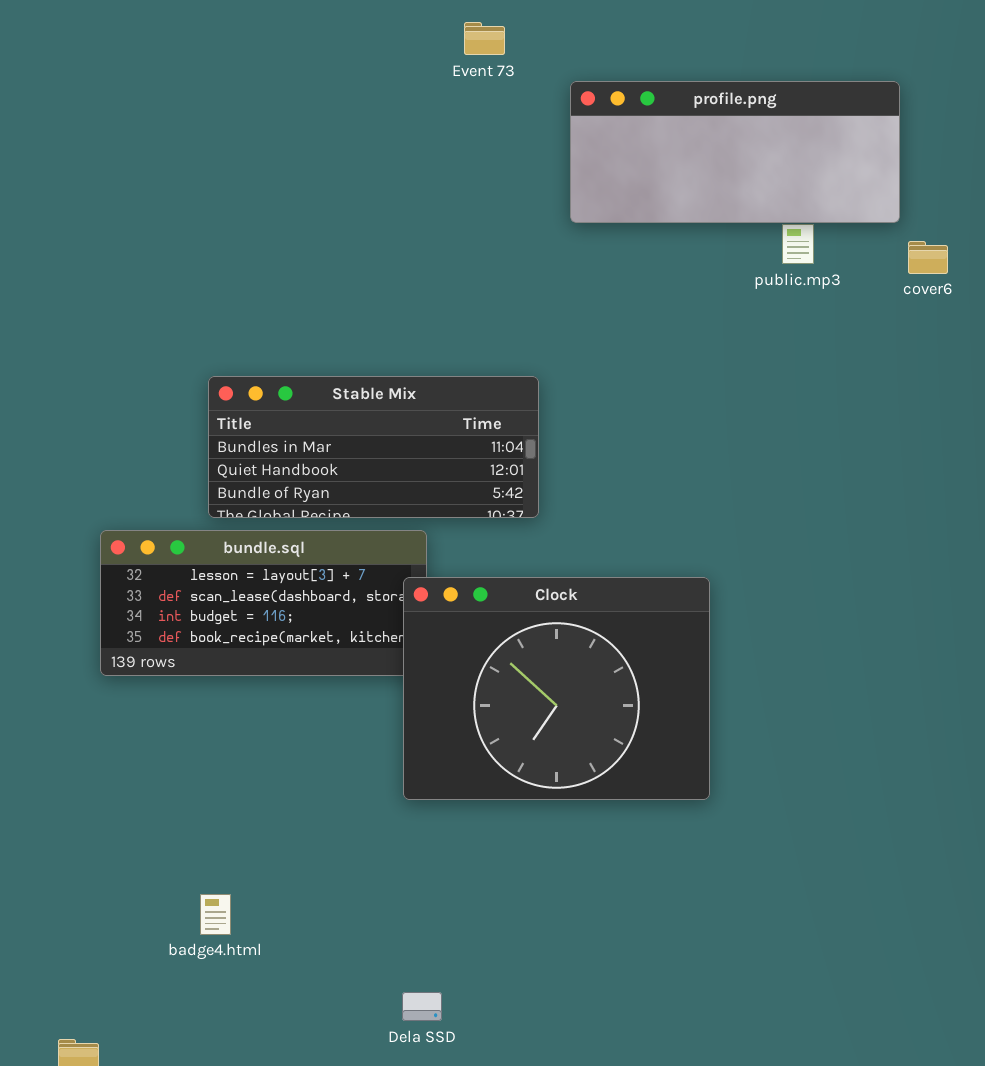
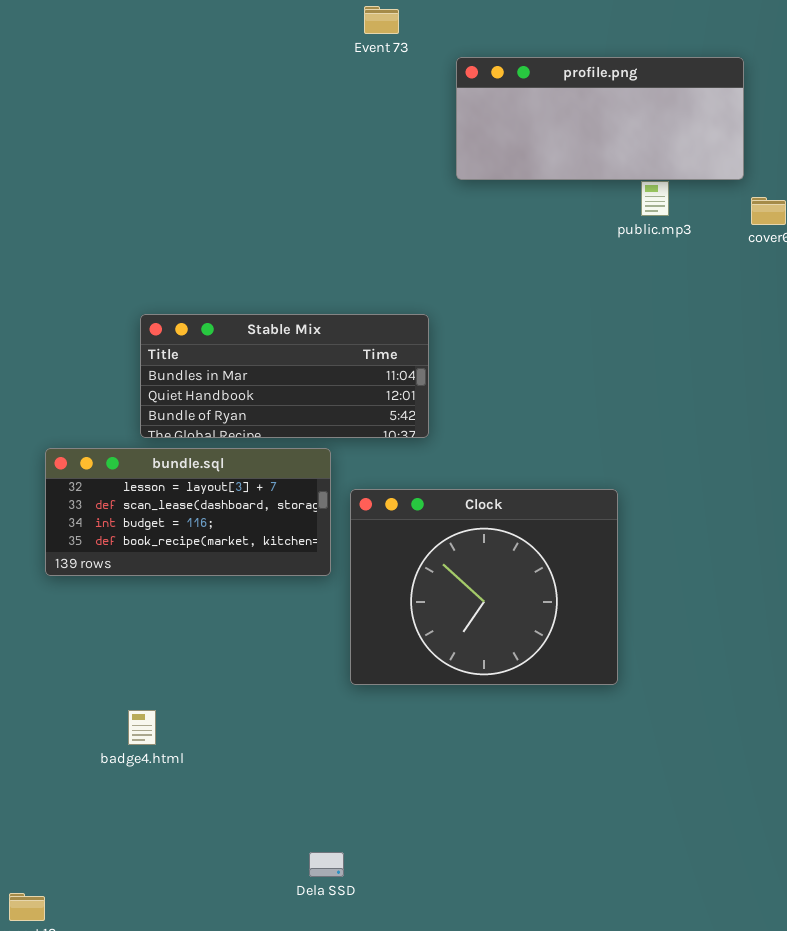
Clock: [403,577,710,800] -> [350,489,618,685], moved
badge4.html: [200,894,231,935] -> [128,710,156,745], moved

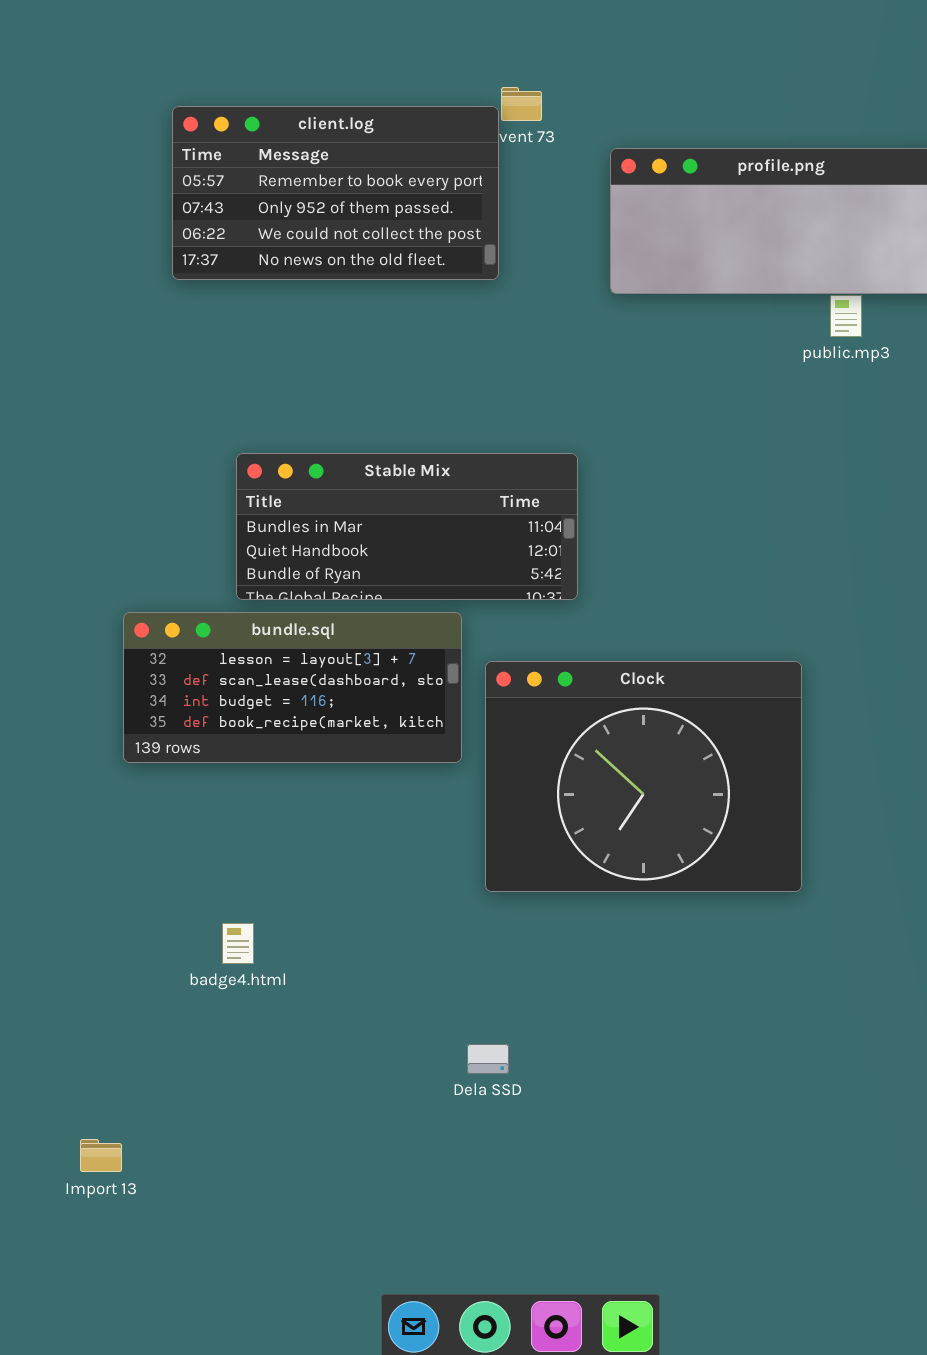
client.log: none -> [172,106,499,280], opened
Dela SSD: [309,852,344,877] -> [467,1044,509,1074], moved

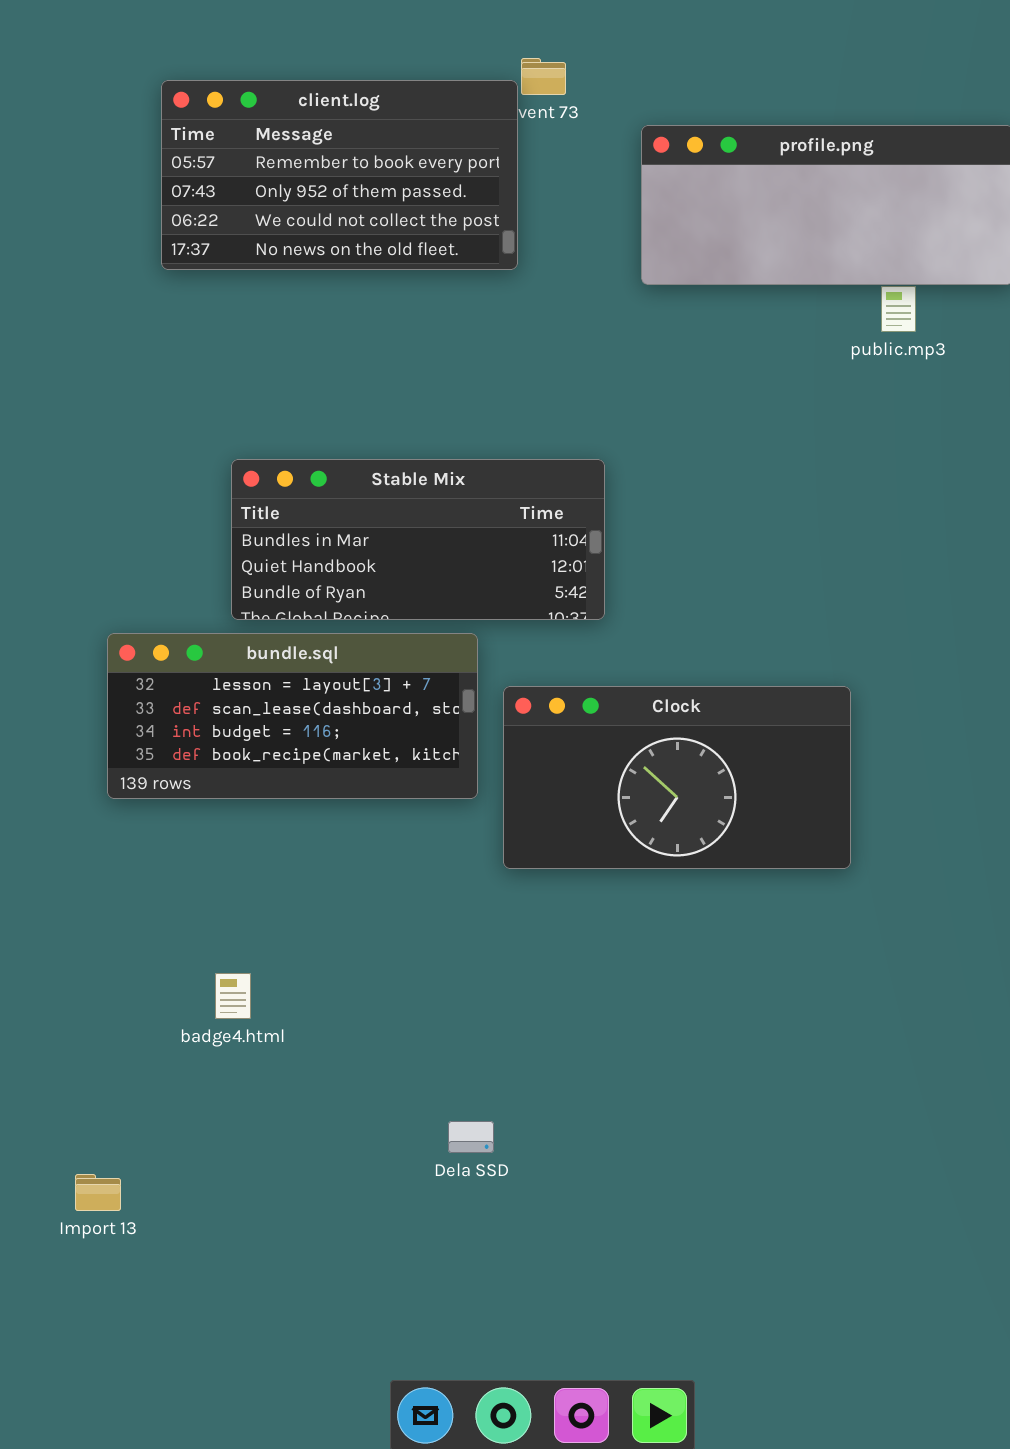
Clock: [485,661,802,892] -> [503,686,851,869], resized
Dela SSD: [467,1044,509,1074] -> [448,1121,494,1153], moved
Import 13: [80,1139,122,1172] -> [75,1174,121,1211], moved

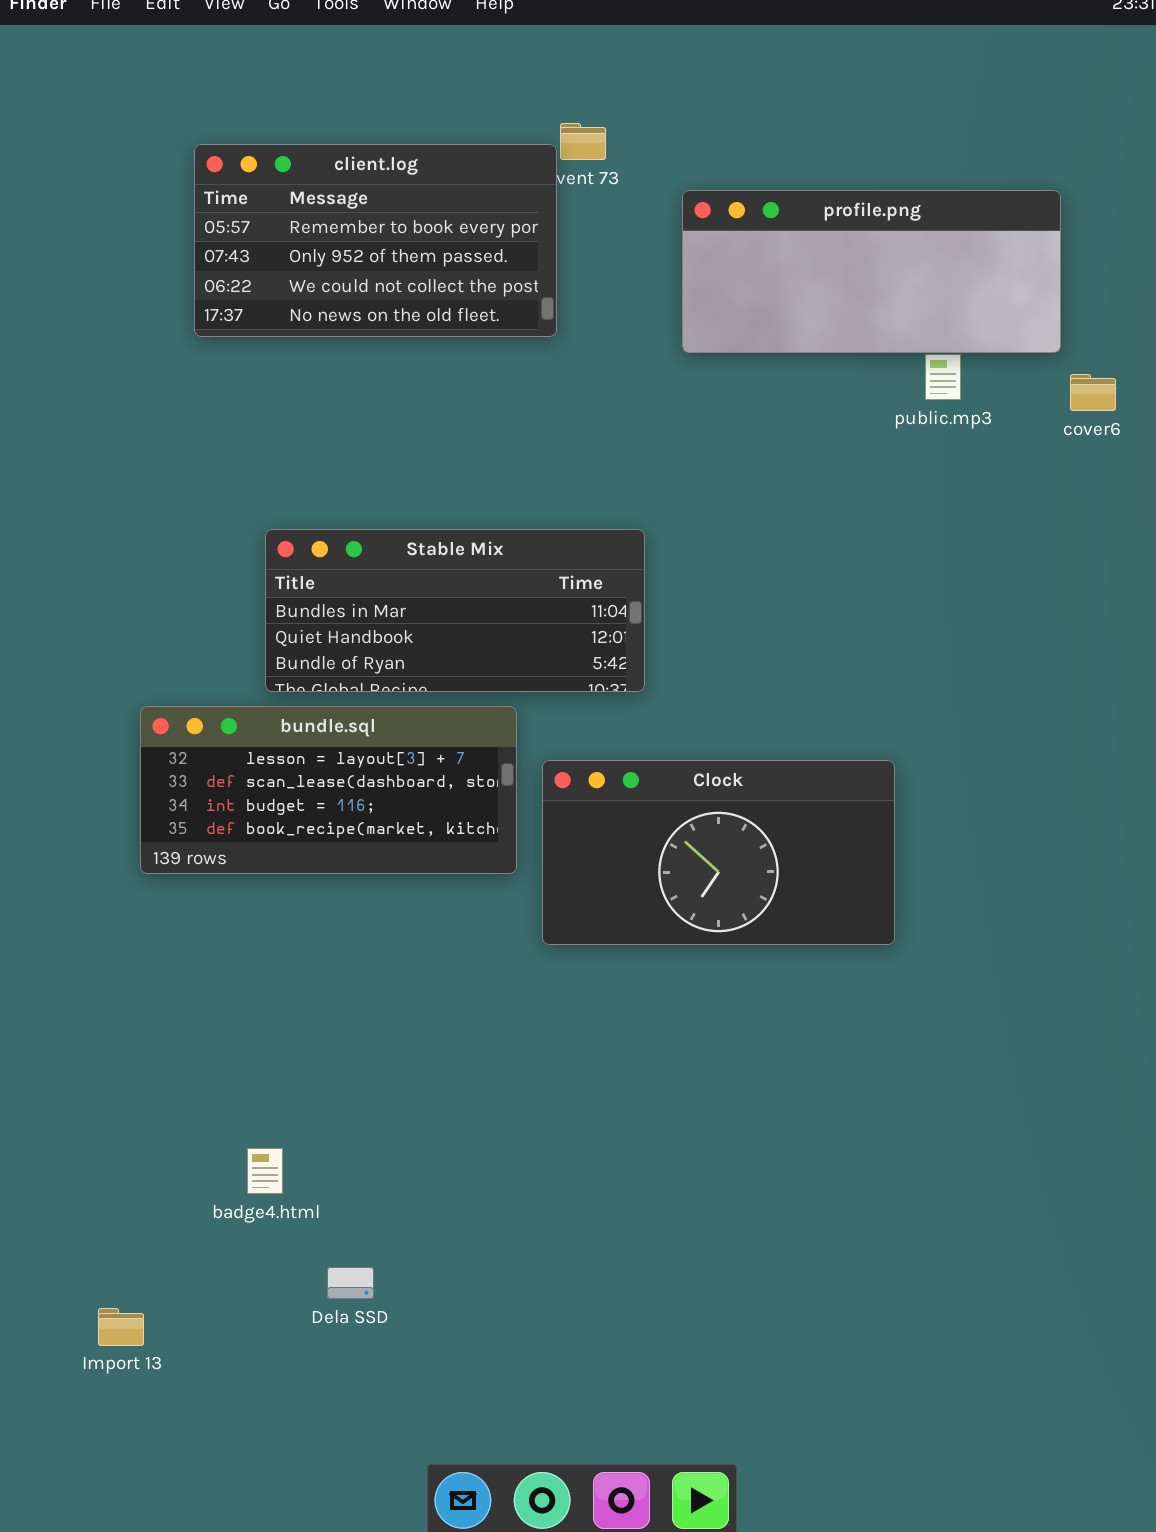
badge4.html: [215,973,251,1019] -> [247,1148,283,1194], moved
Dela SSD: [448,1121,494,1153] -> [327,1267,374,1299], moved
Import 13: [75,1174,121,1211] -> [98,1308,144,1346], moved

